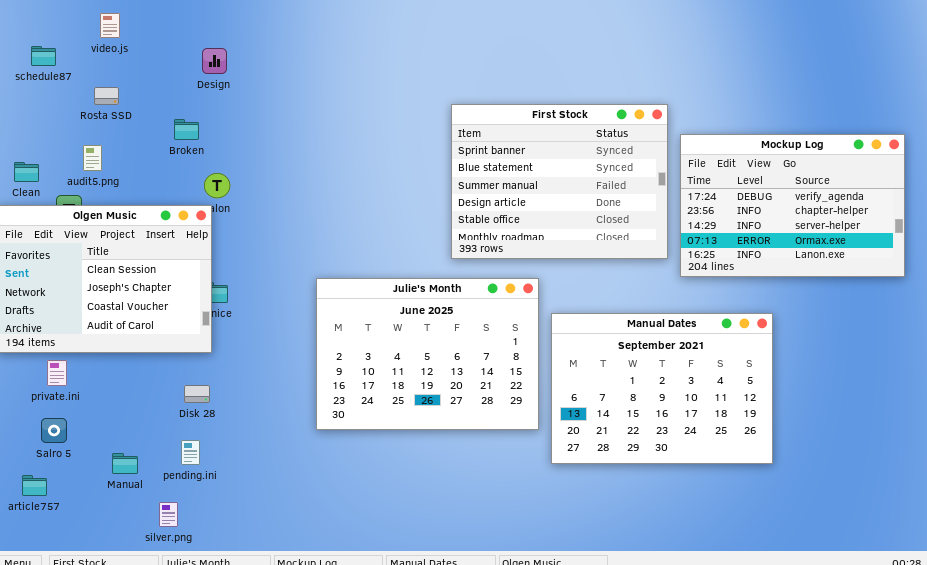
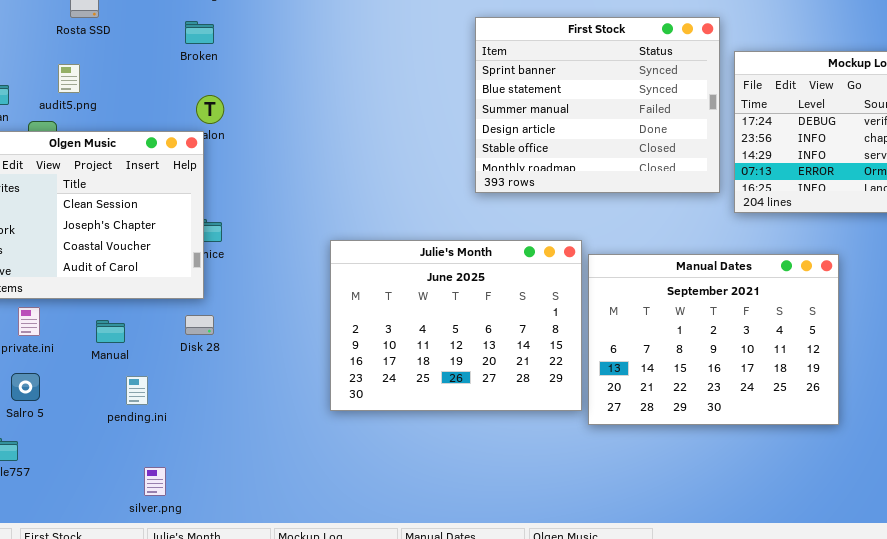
Broken: [174,119,199,140] -> [185,21,214,44], moved
Julie's Month: [316,278,539,430] -> [330,240,582,411], moved
Disk 28: [184,385,210,403] -> [185,315,214,335], moved
pending.ini: [181,440,200,465] -> [126,376,148,405], moved
Manual: [112,453,138,474] -> [96,320,125,343], moved

